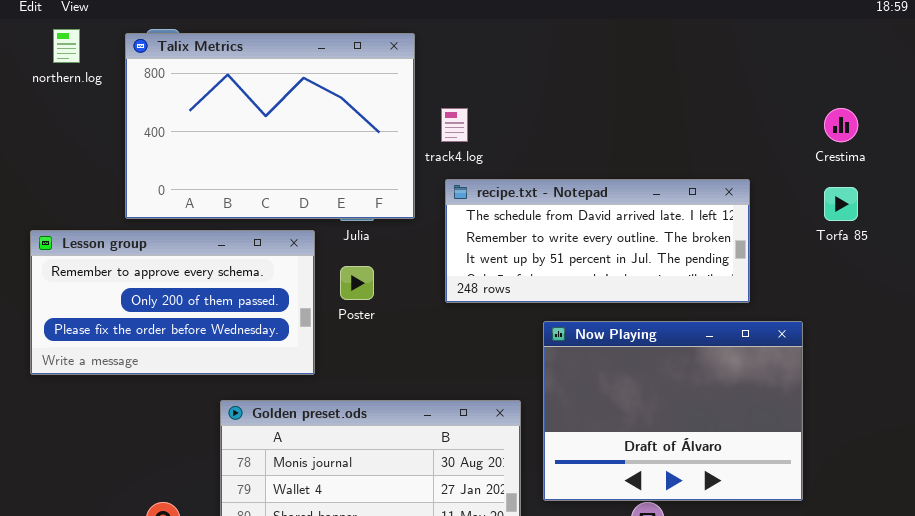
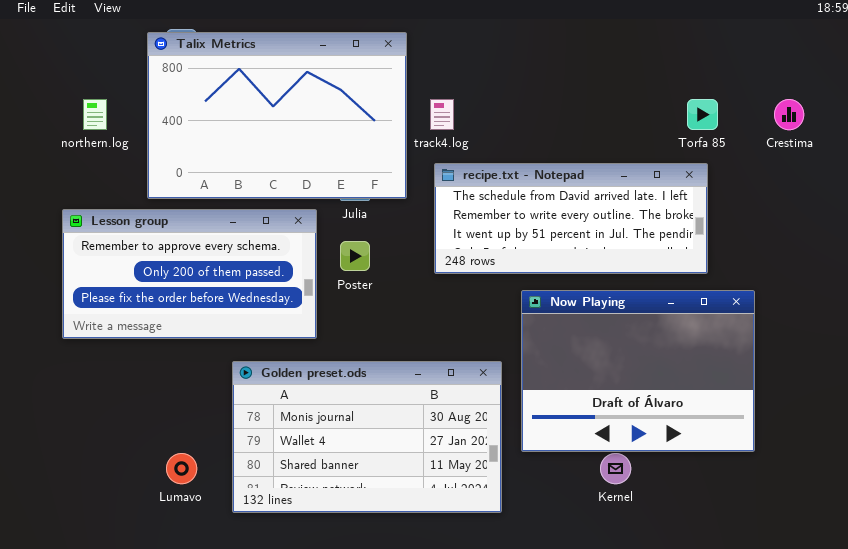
northern.log: [53,29,80,63] -> [83,99,107,130], moved
Torfa 85: [824,187,858,221] -> [687,99,718,130], moved

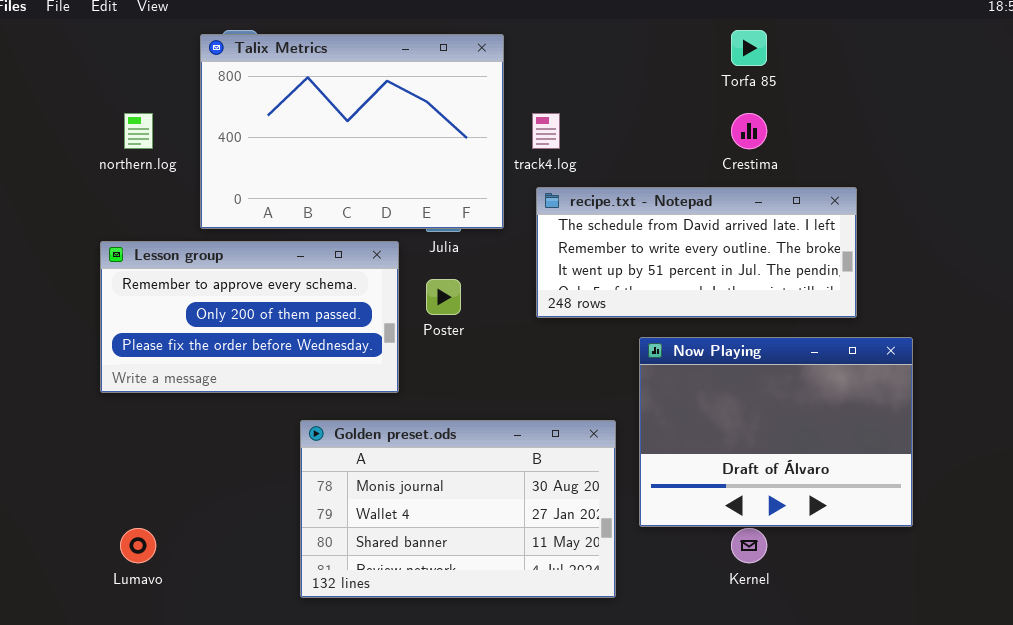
Torfa 85: [687,99,718,130] -> [731,30,767,66], moved
Crestima: [774,99,804,130] -> [731,113,767,149], moved
Lumavo: [166,453,197,484] -> [120,528,156,563], moved

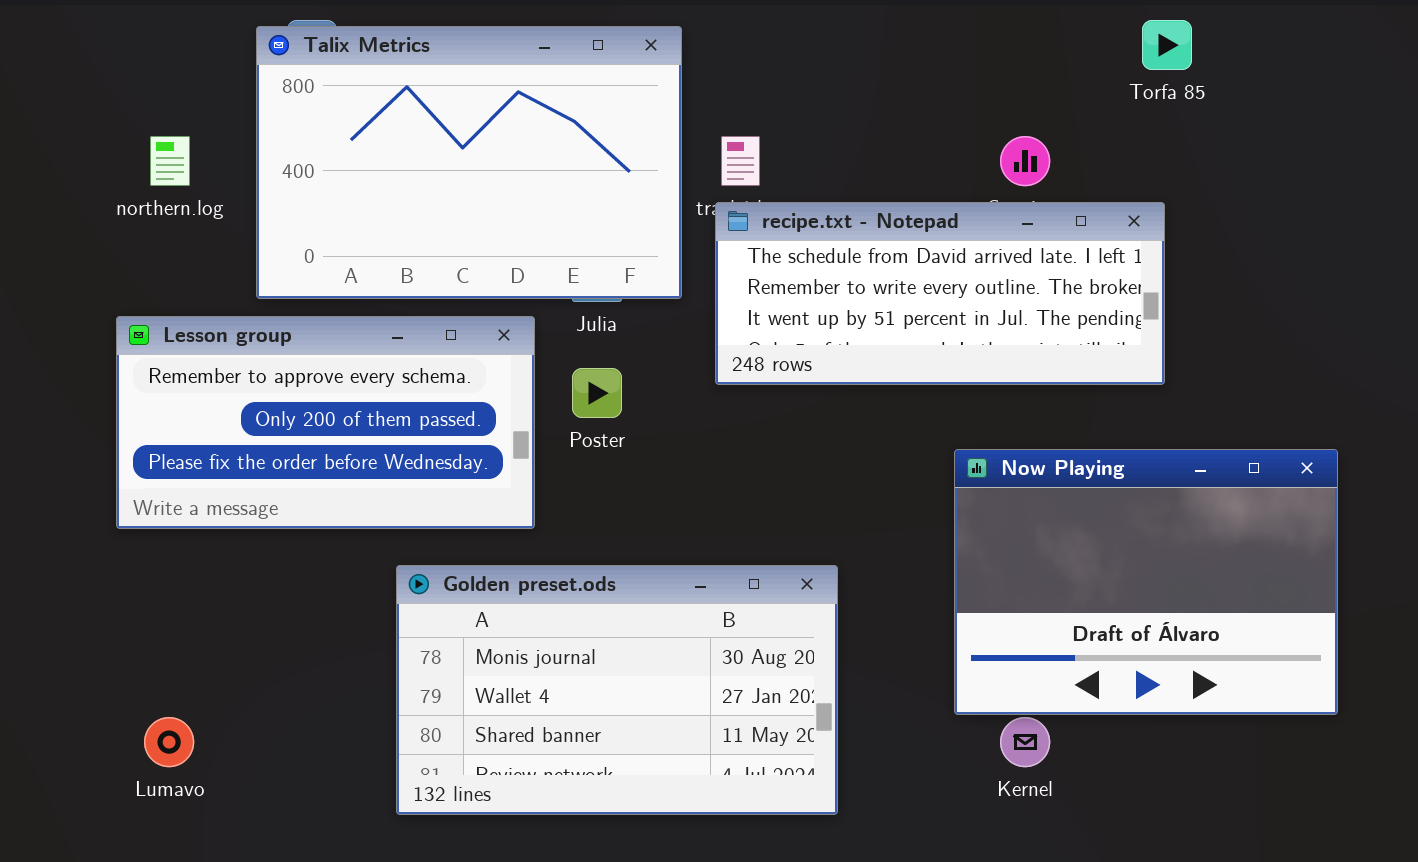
Torfa 85: [731,30,767,66] -> [1142,20,1192,70], moved
recipe.txt - Notepad: [536,187,857,318] -> [715,202,1165,385], moved
Now Playing: [639,337,913,527] -> [954,449,1338,715], moved

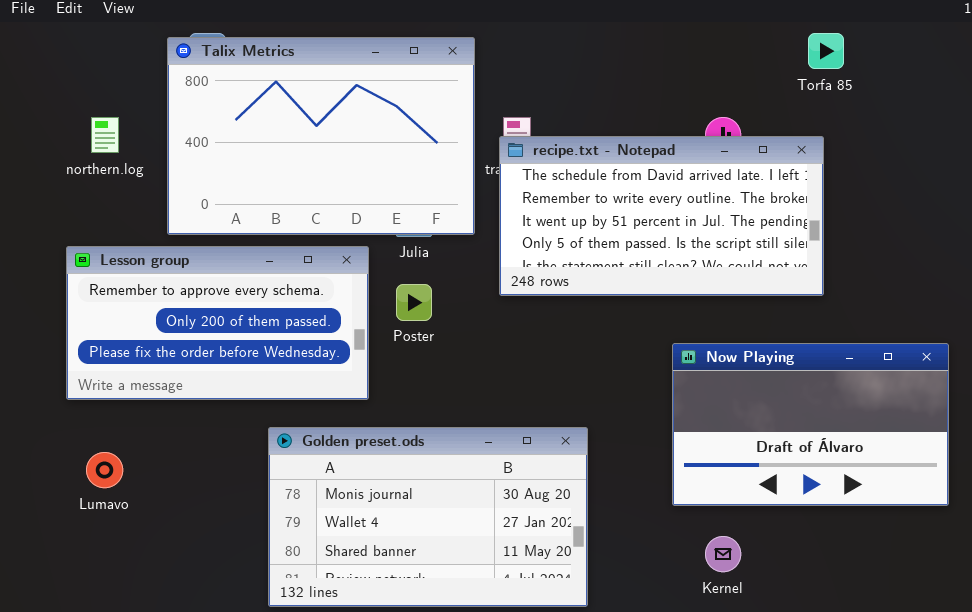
recipe.txt - Notepad: [715,202,1165,385] -> [499,136,824,296], resized
Now Playing: [954,449,1338,715] -> [672,343,949,506], resized
Lumavo: [144,717,194,767] -> [86,452,123,488], moved

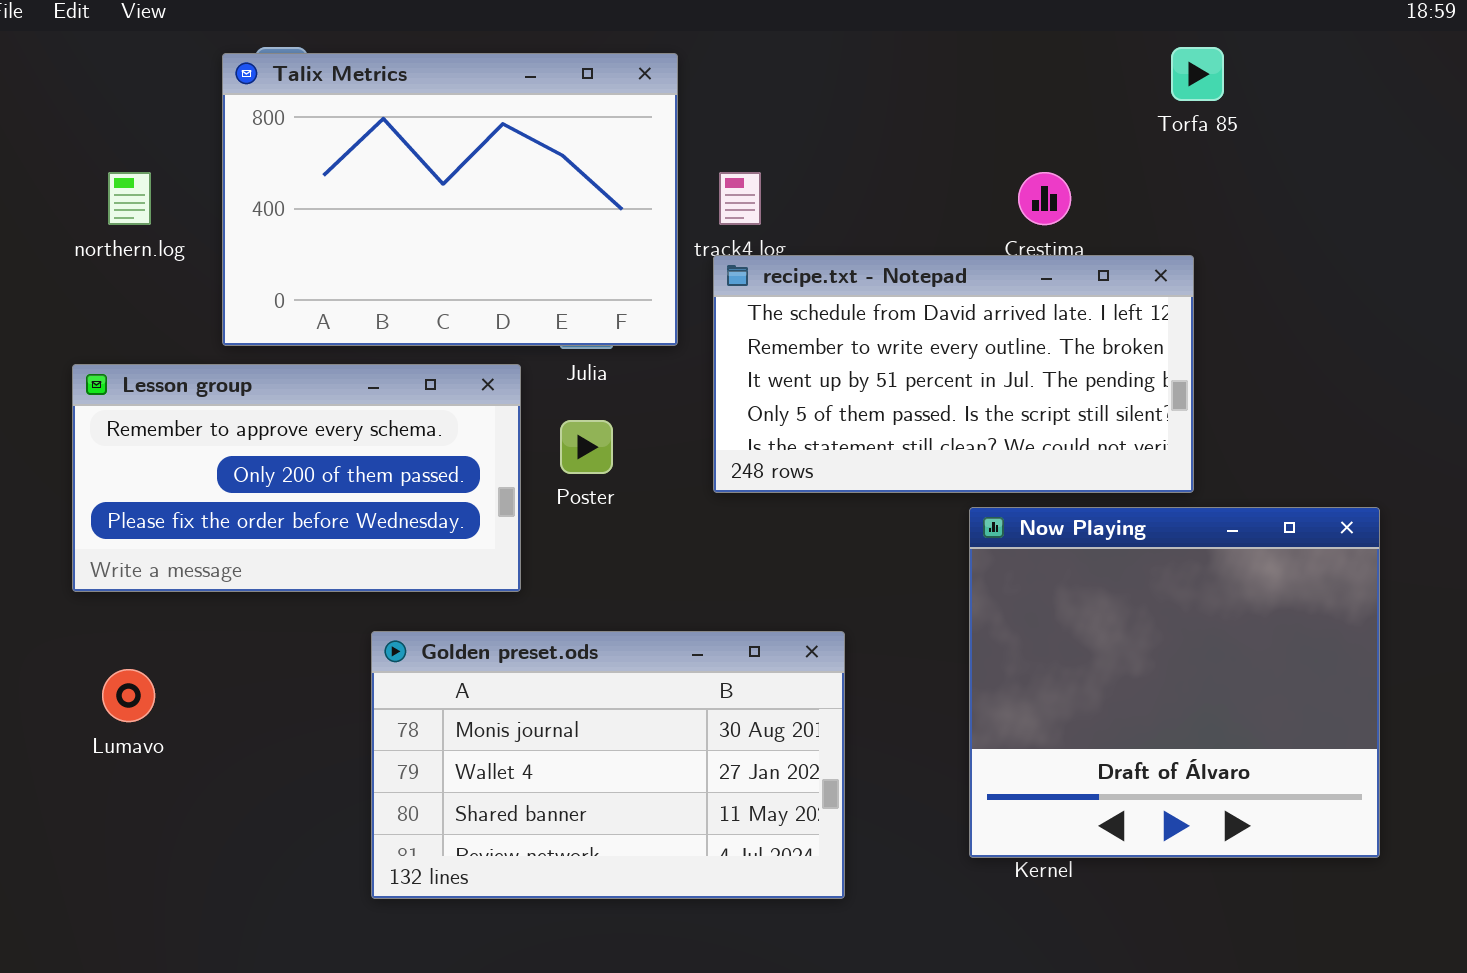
recipe.txt - Notepad: [499,136,824,296] -> [713,255,1194,493], moved
Now Playing: [672,343,949,506] -> [969,507,1380,858], resized

